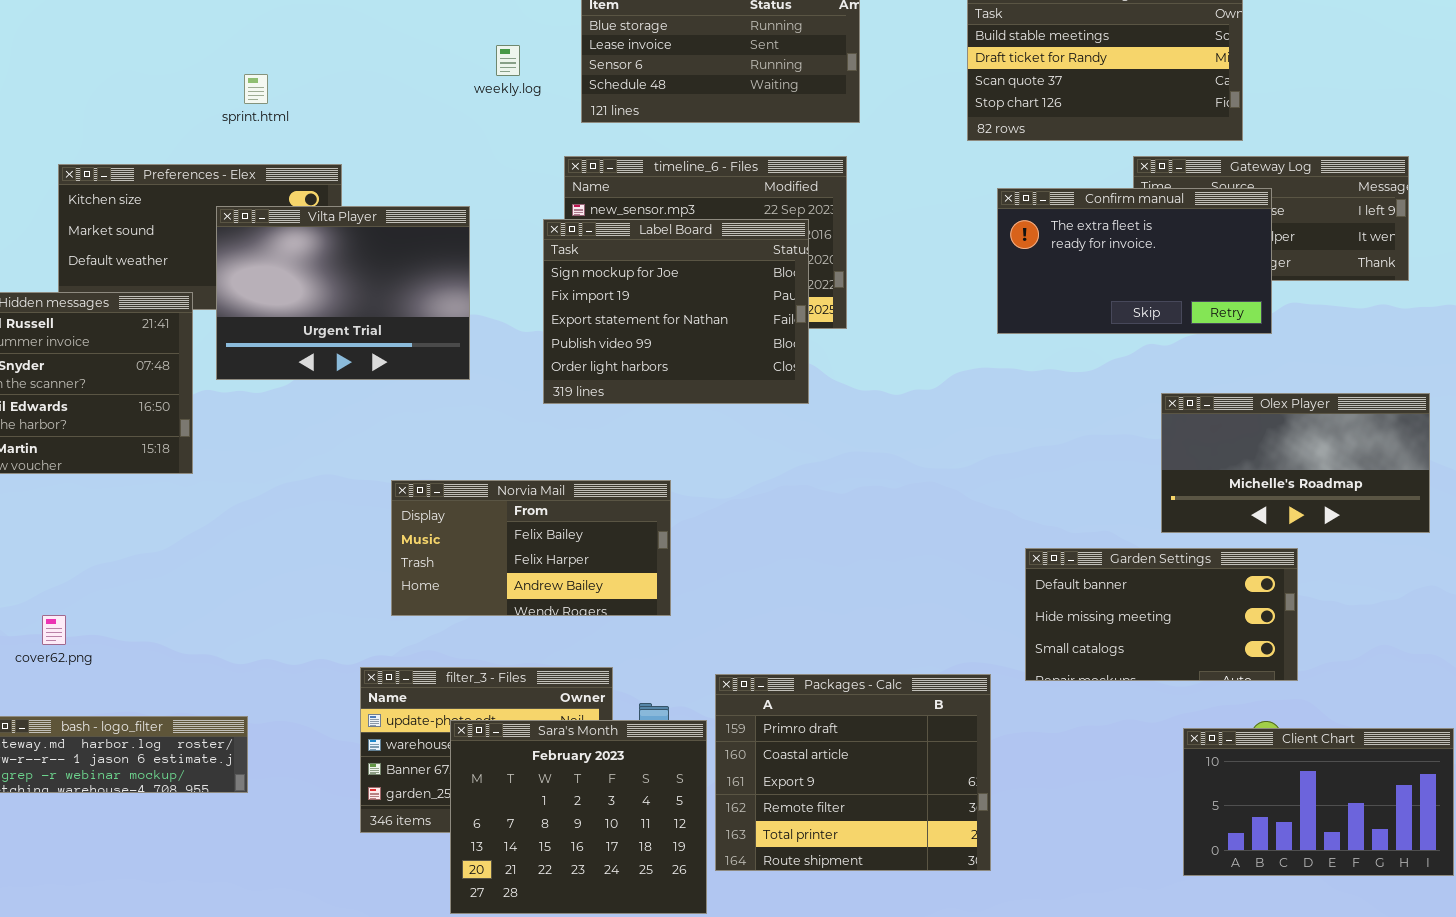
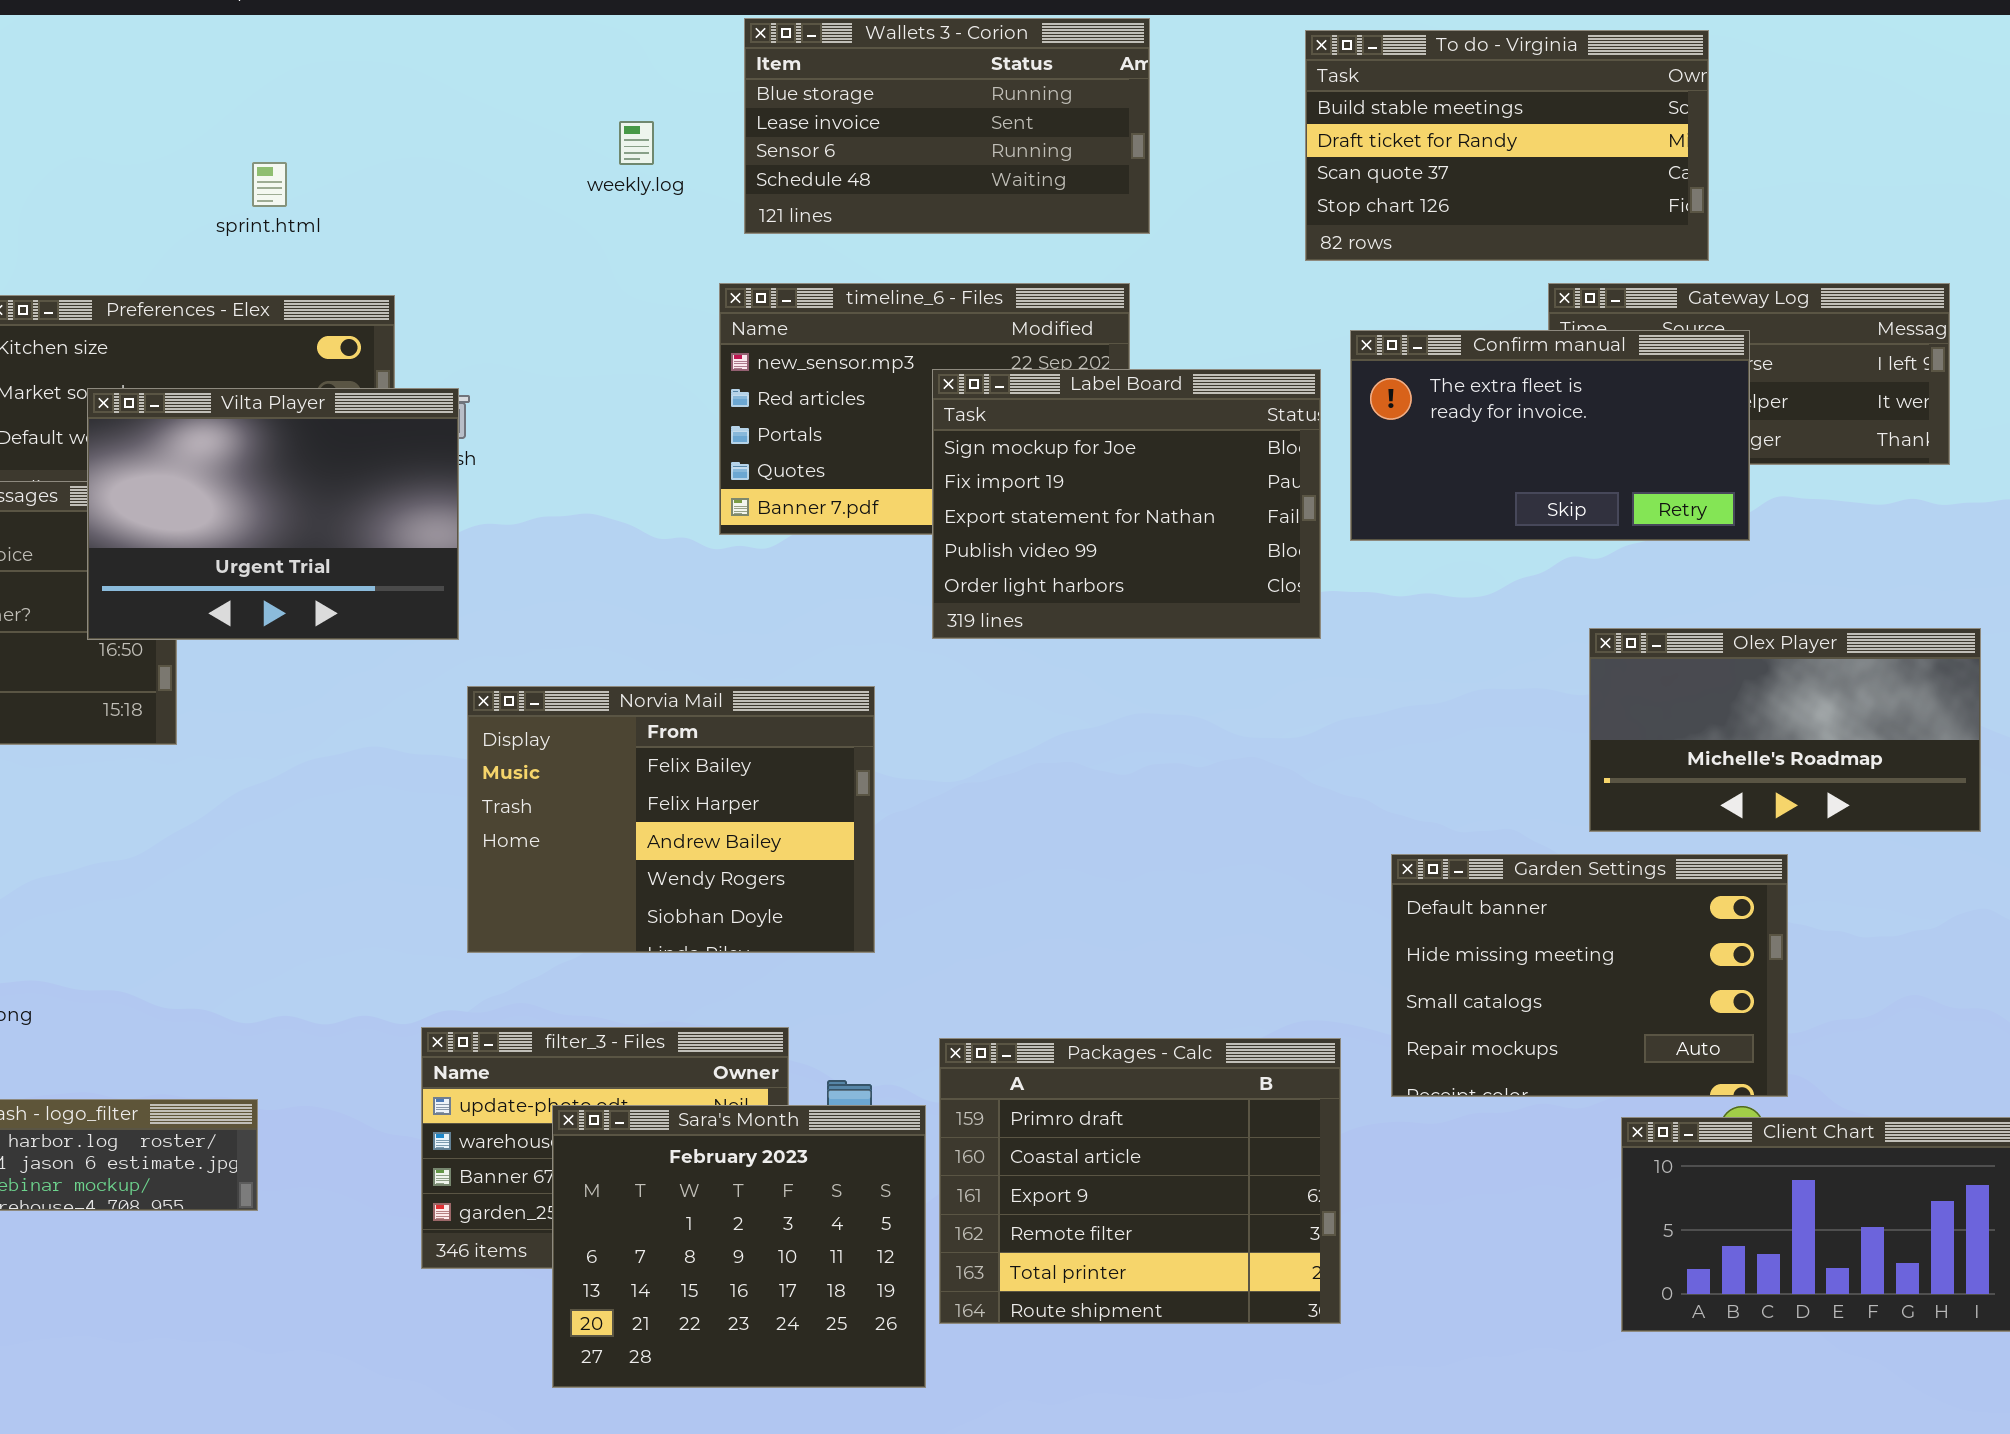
Vilta Player: [216,206,470,380] -> [87,388,459,640], moved
Label Board: [543,219,809,404] -> [932,369,1321,639], moved
Norvia Mail: [391,480,671,616] -> [467,686,875,953], resized
Garden Settings: [1025,548,1298,681] -> [1391,854,1788,1097], resized

